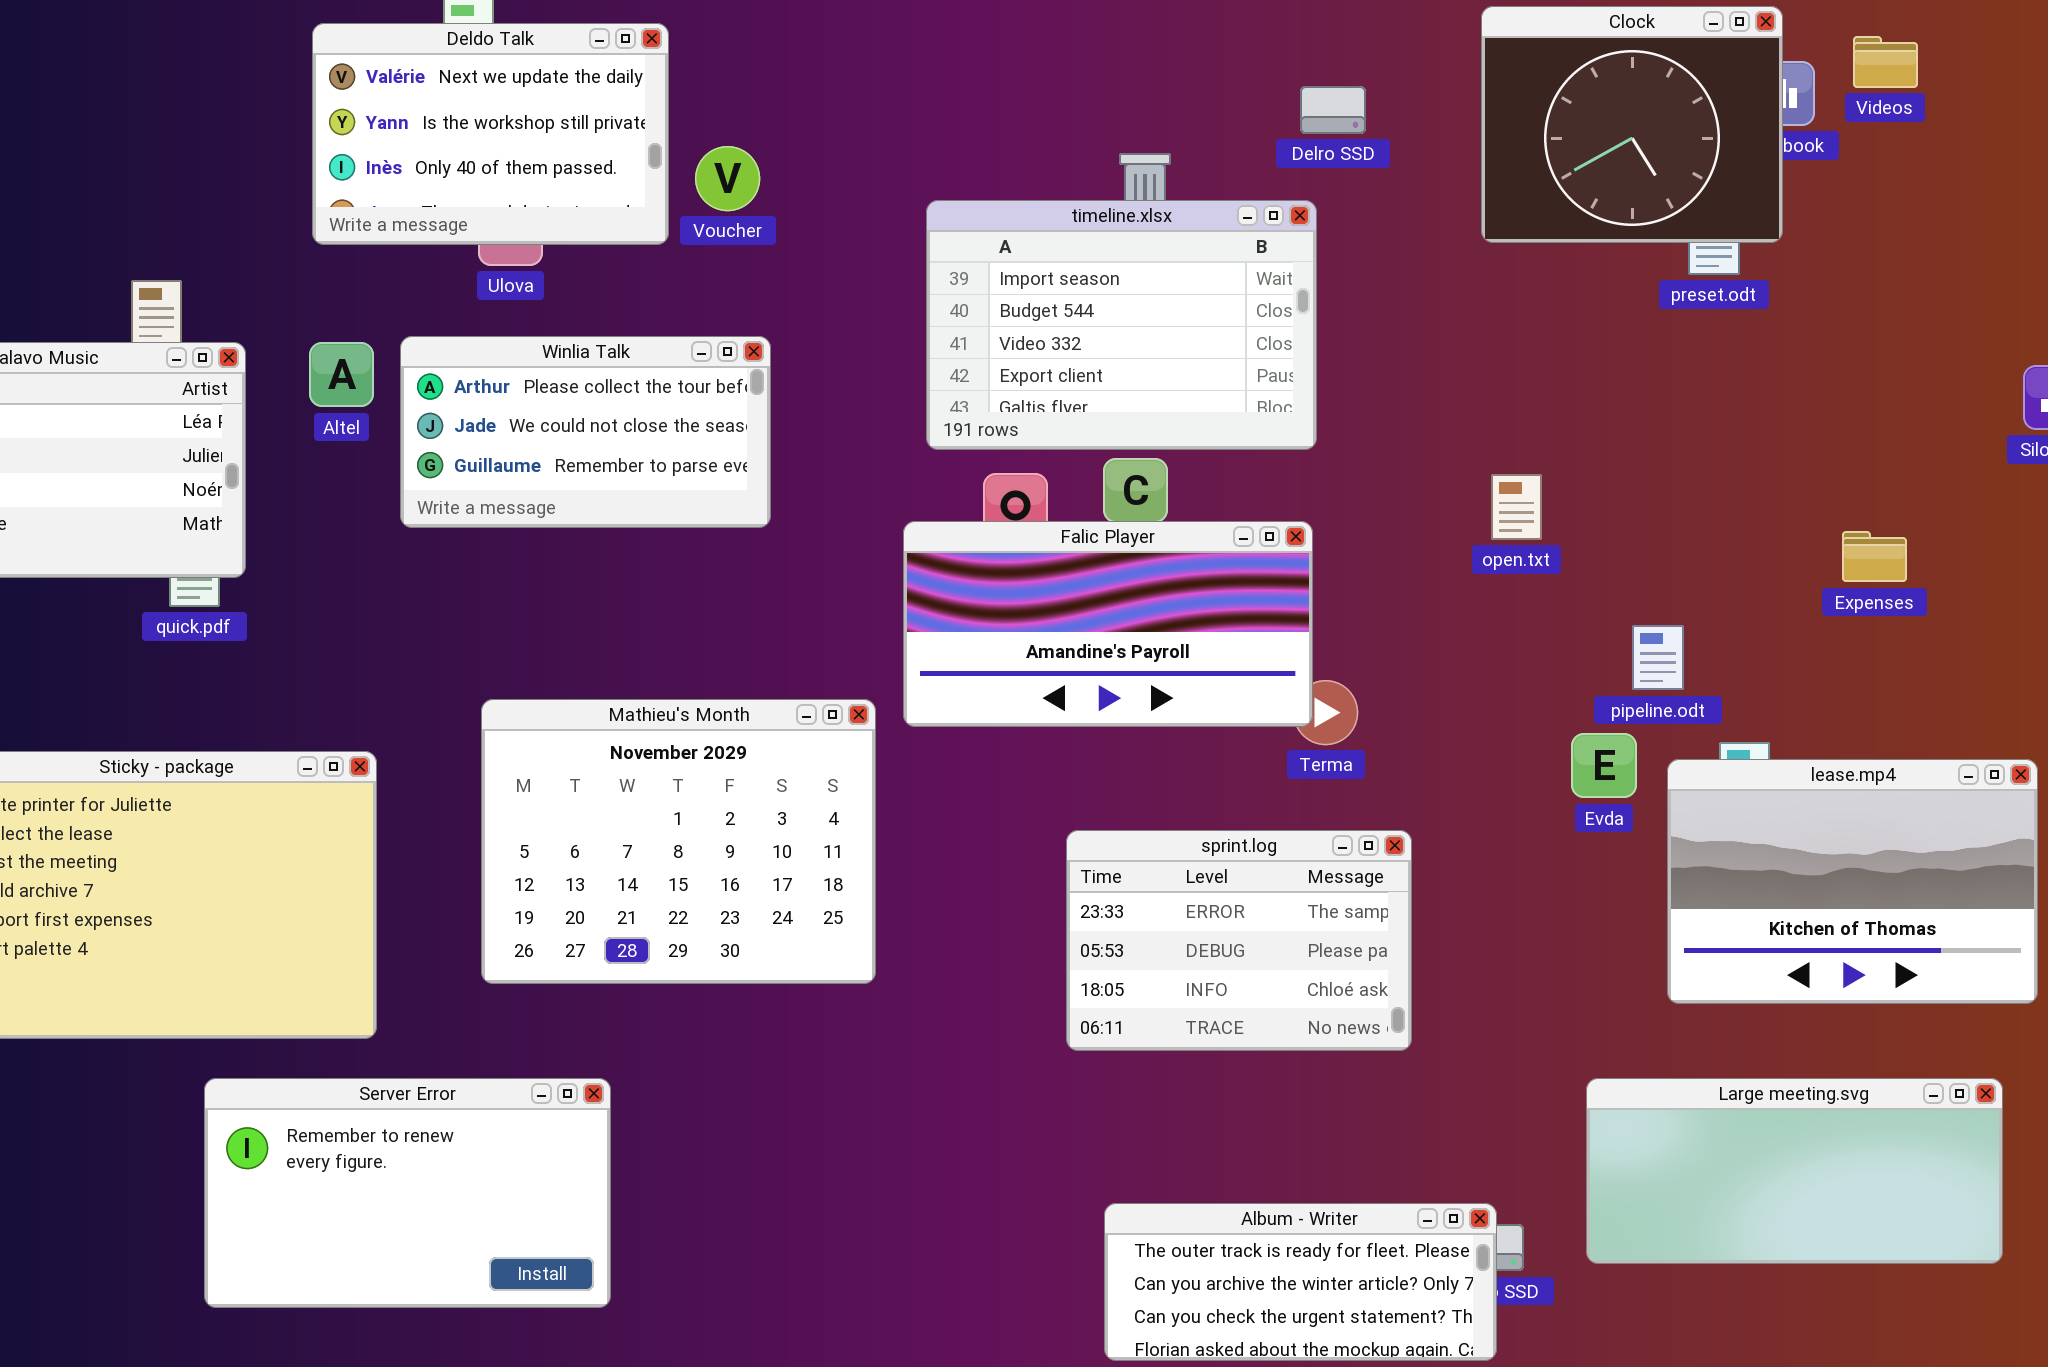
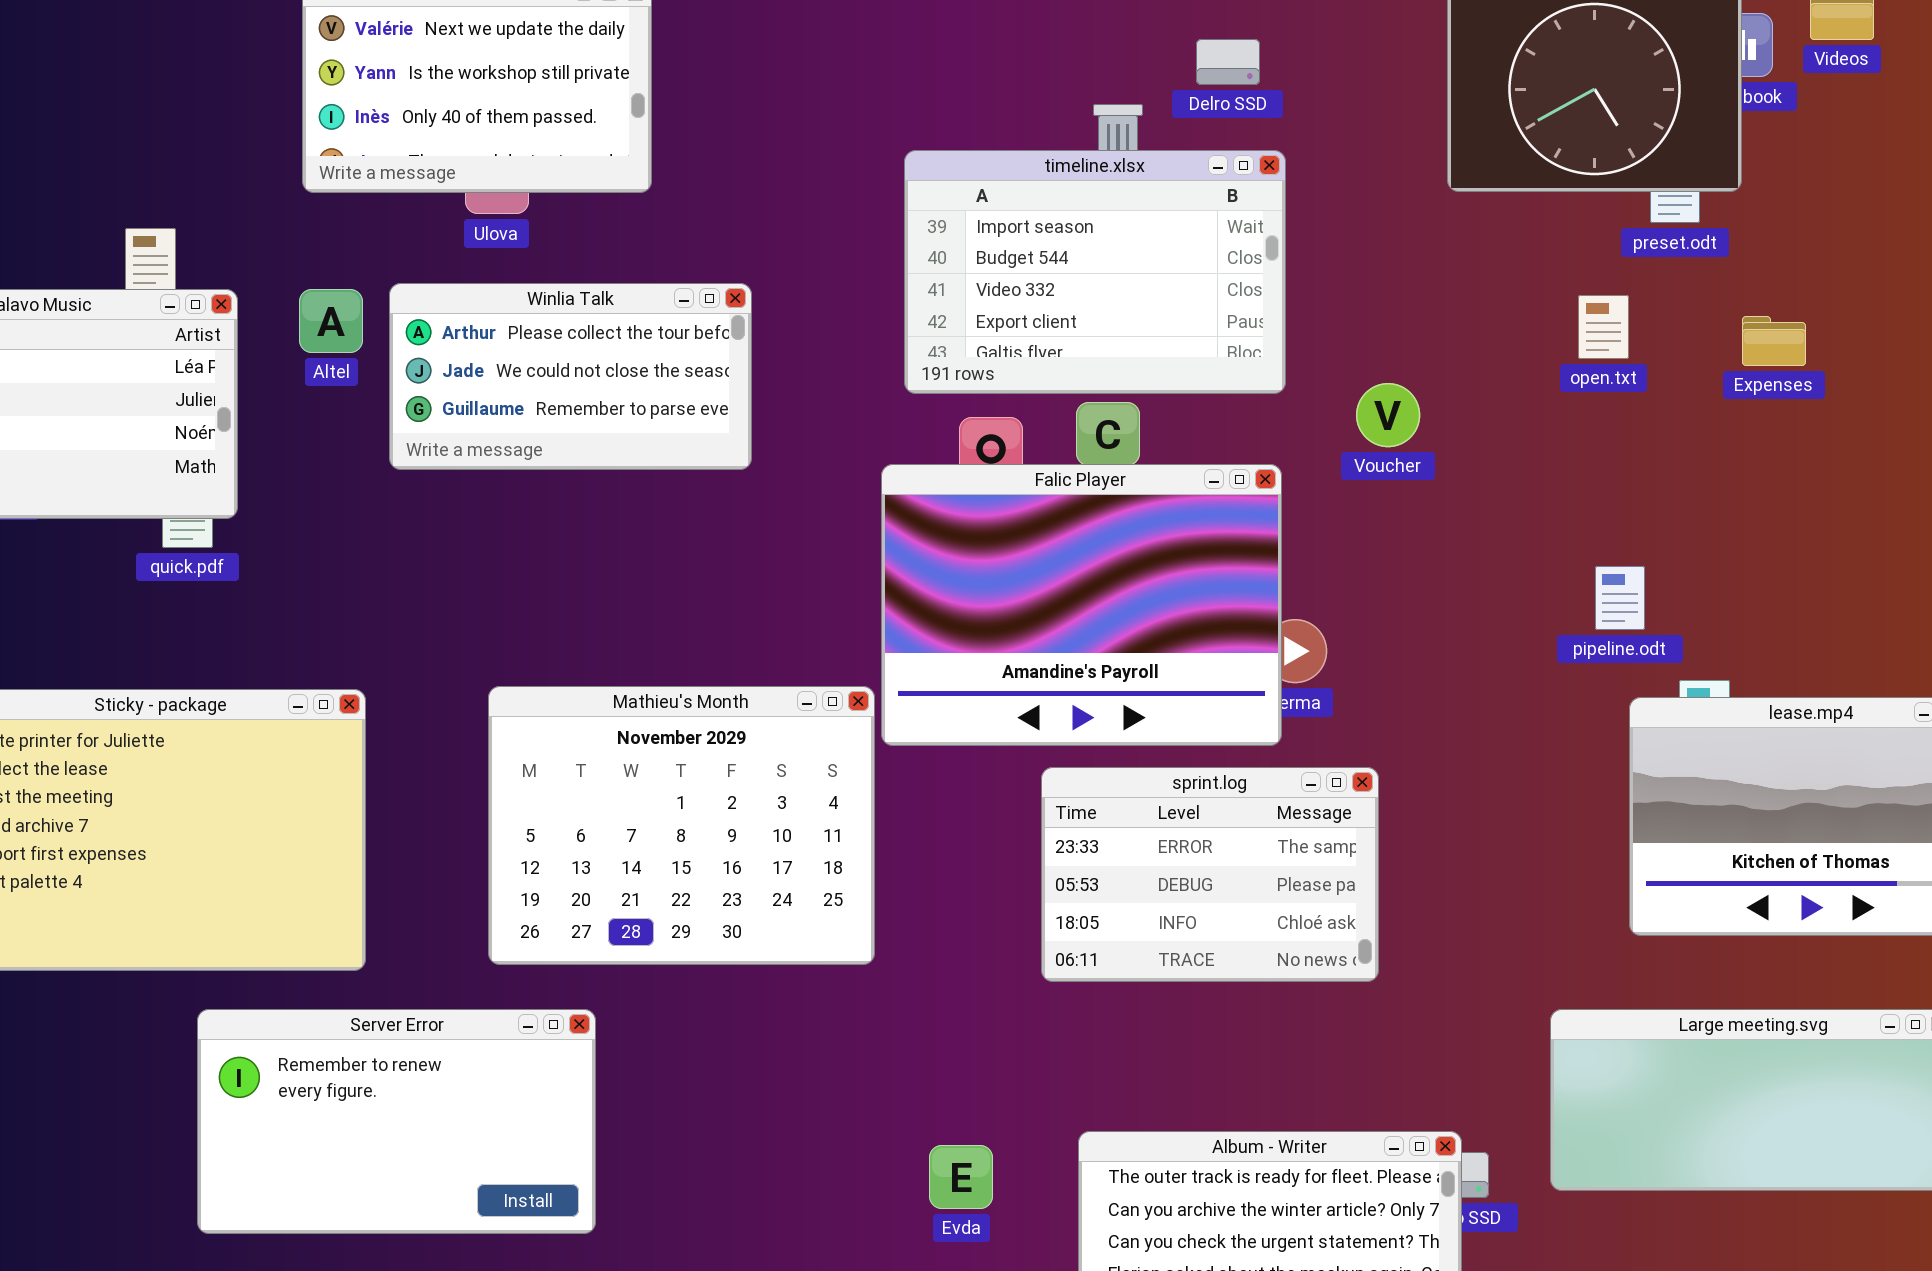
Delro SSD: [1300,86,1366,134] -> [1196,39,1260,85], moved
Voucher: [695,146,760,211] -> [1356,383,1420,447], moved
open.txt: [1491,474,1542,540] -> [1578,295,1629,359], moved
Falic Player: [903,521,1313,727] -> [881,464,1282,746], resized
Expenses: [1842,531,1907,582] -> [1742,316,1806,366], moved
Mathieu's Month: [481,699,876,984] -> [488,686,875,965], moved
Evda: [1571,733,1637,798] -> [929,1145,993,1209], moved

